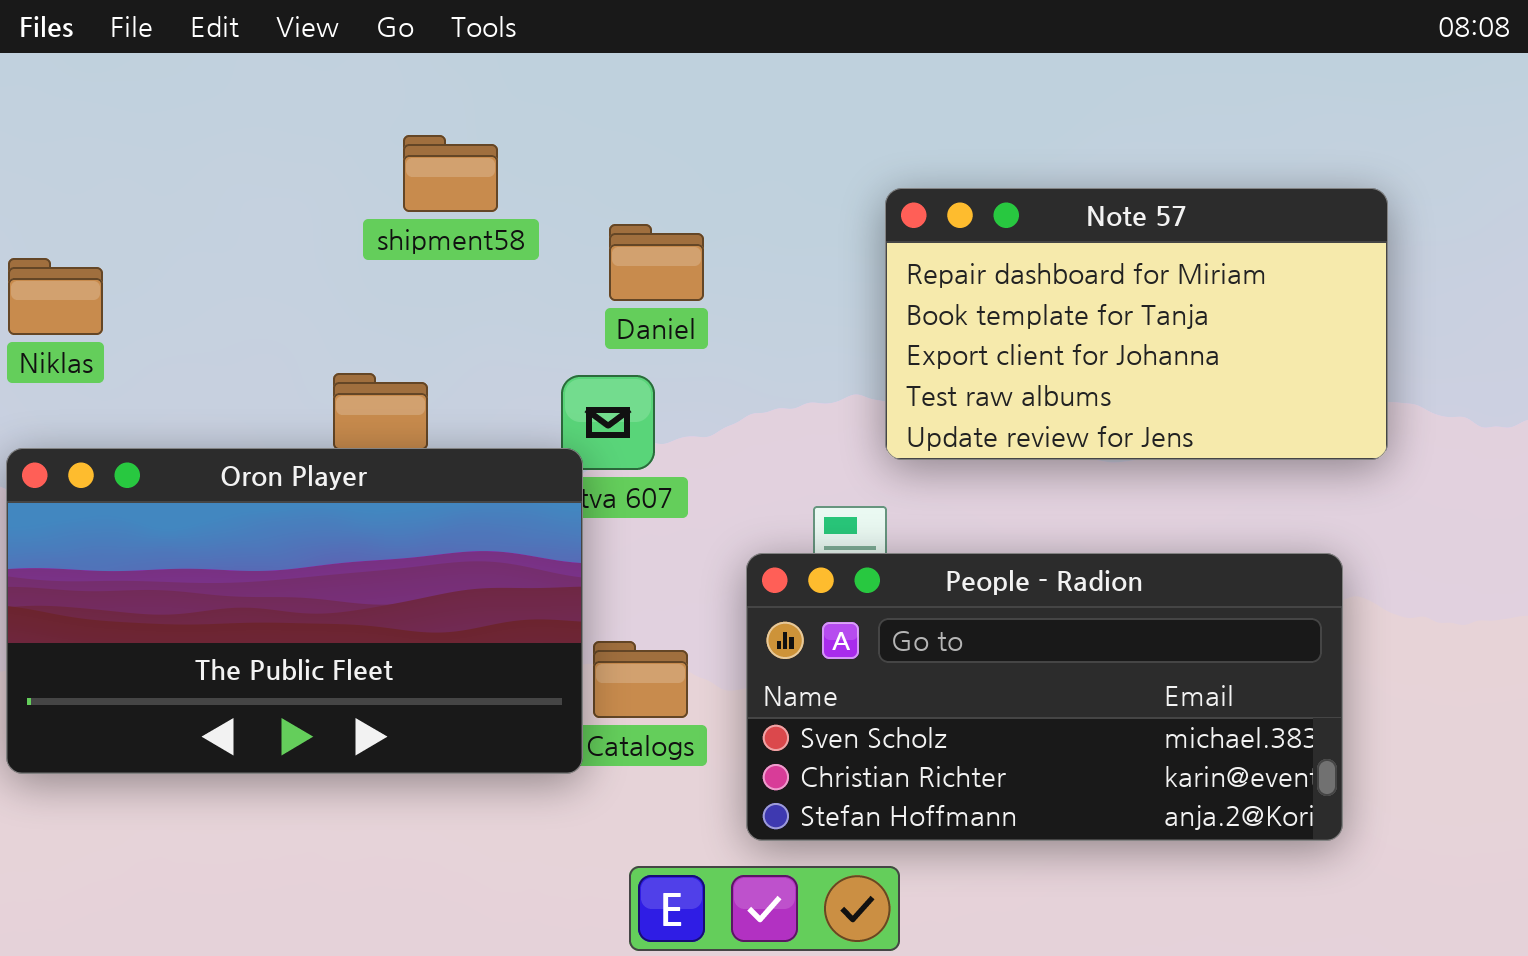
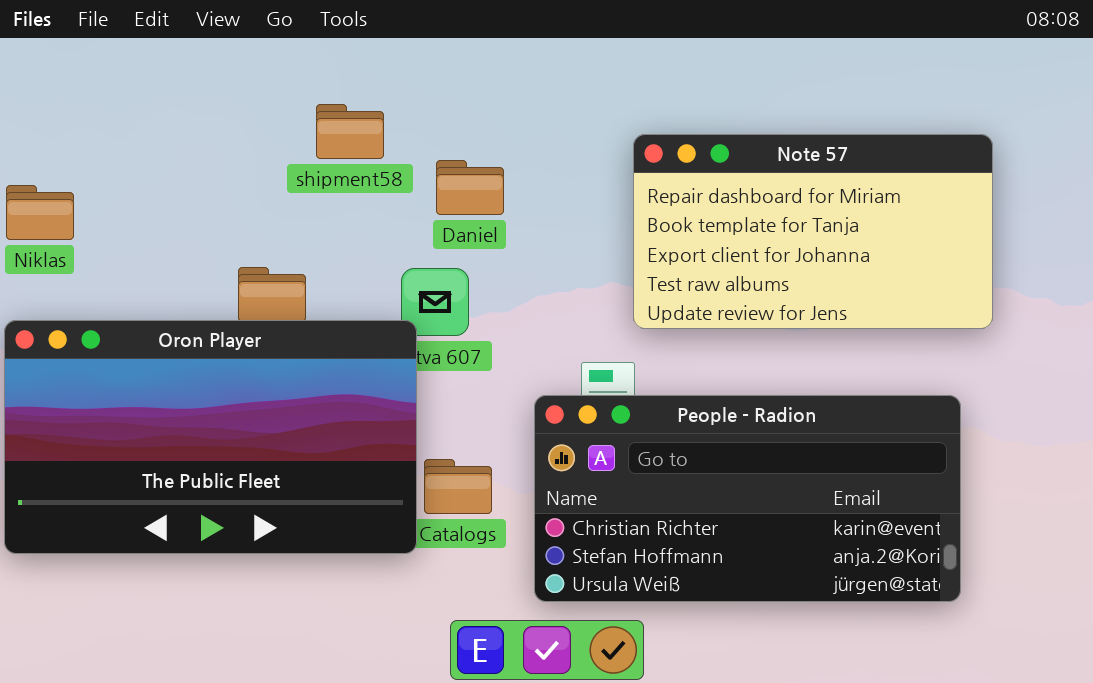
shipment58: [403,135,498,212] -> [316,104,384,159], moved
People - Radion: [746,553,1343,841] -> [534,395,961,602], scrolled down 1 row

